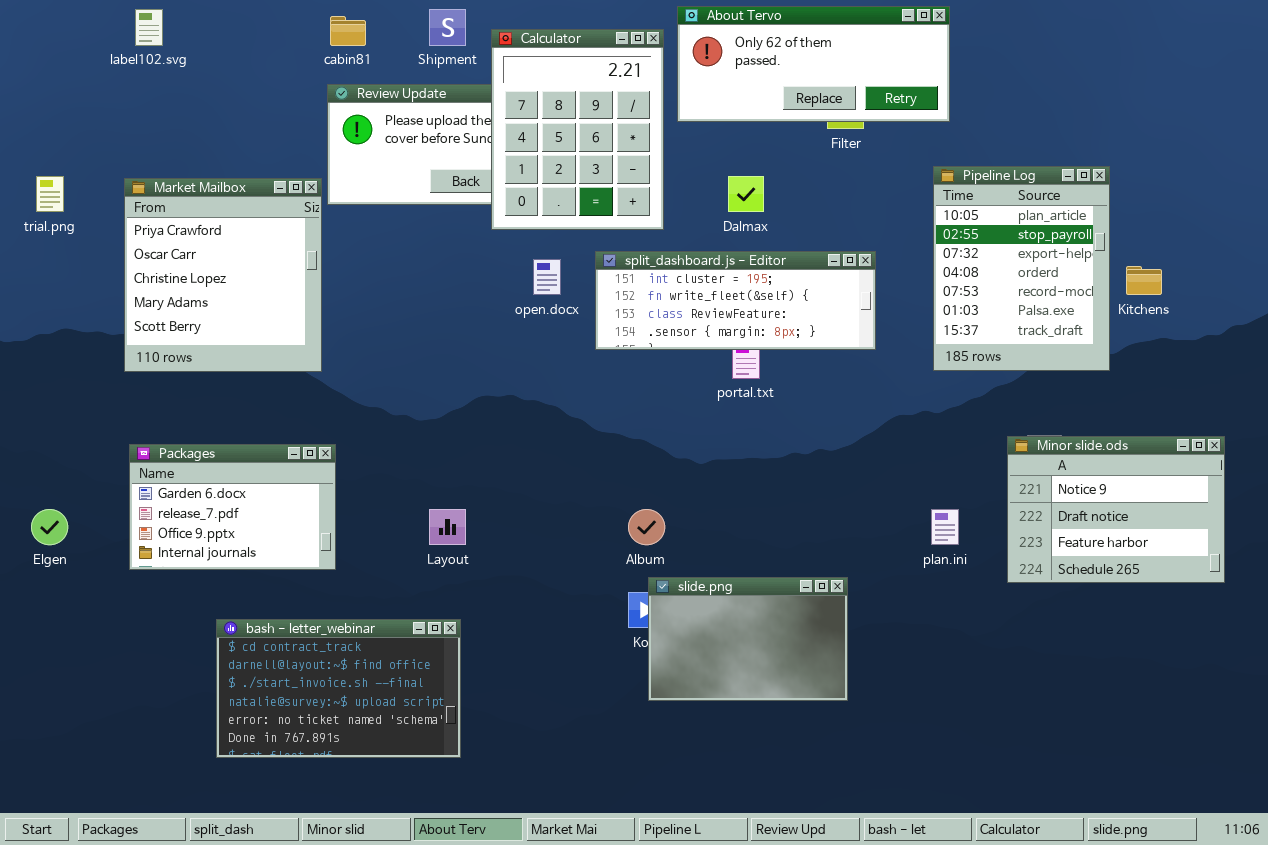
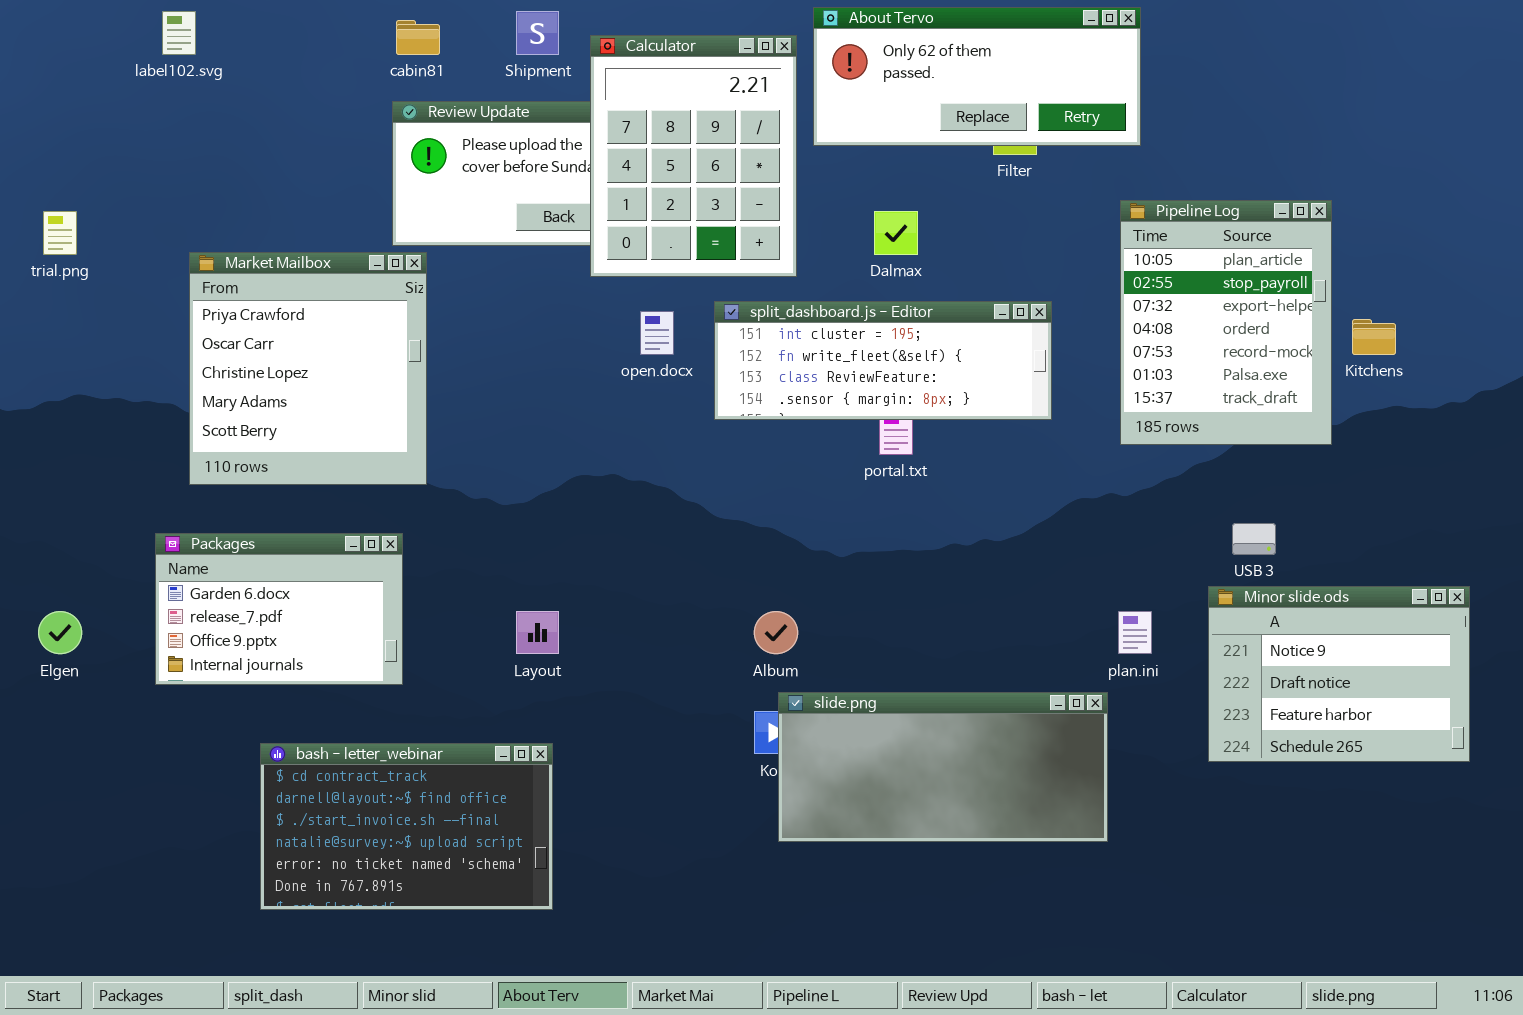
Market Mailbox: [124,178,322,372] -> [189,252,427,485], moved
Minor slide.ods: [1007,436,1225,583] -> [1208,586,1470,762], moved
slide.png: [648,577,848,701] -> [778,692,1108,842], resized

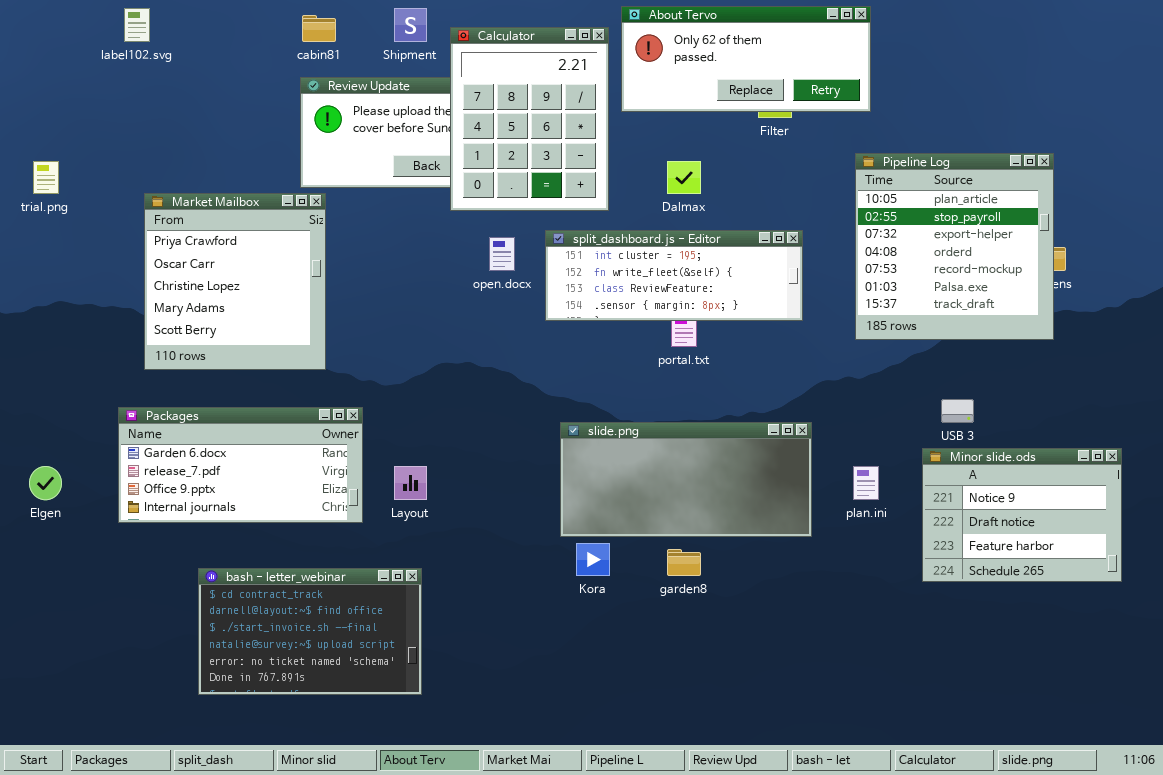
Pipeline Log: [1120,200,1332,445] -> [855,153,1054,340], resized
Packages: [155,533,403,685] -> [118,407,363,523], resized
slide.png: [778,692,1108,842] -> [560,422,812,537], moved

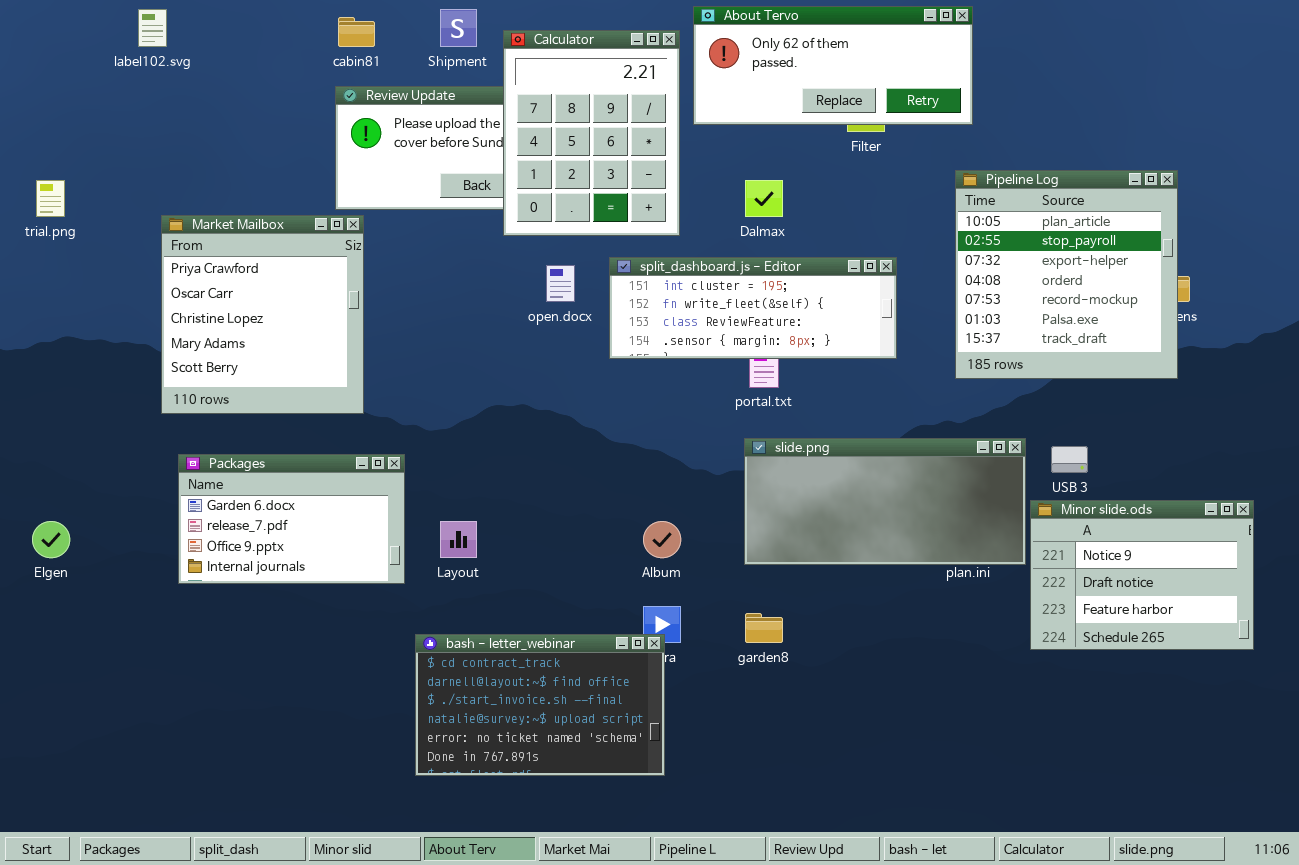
Packages: [118,407,363,523] -> [178,454,405,584], resized
slide.png: [560,422,812,537] -> [744,438,1026,565], moved
bash - letter_webinar: [198,568,422,695] -> [415,634,665,776], moved

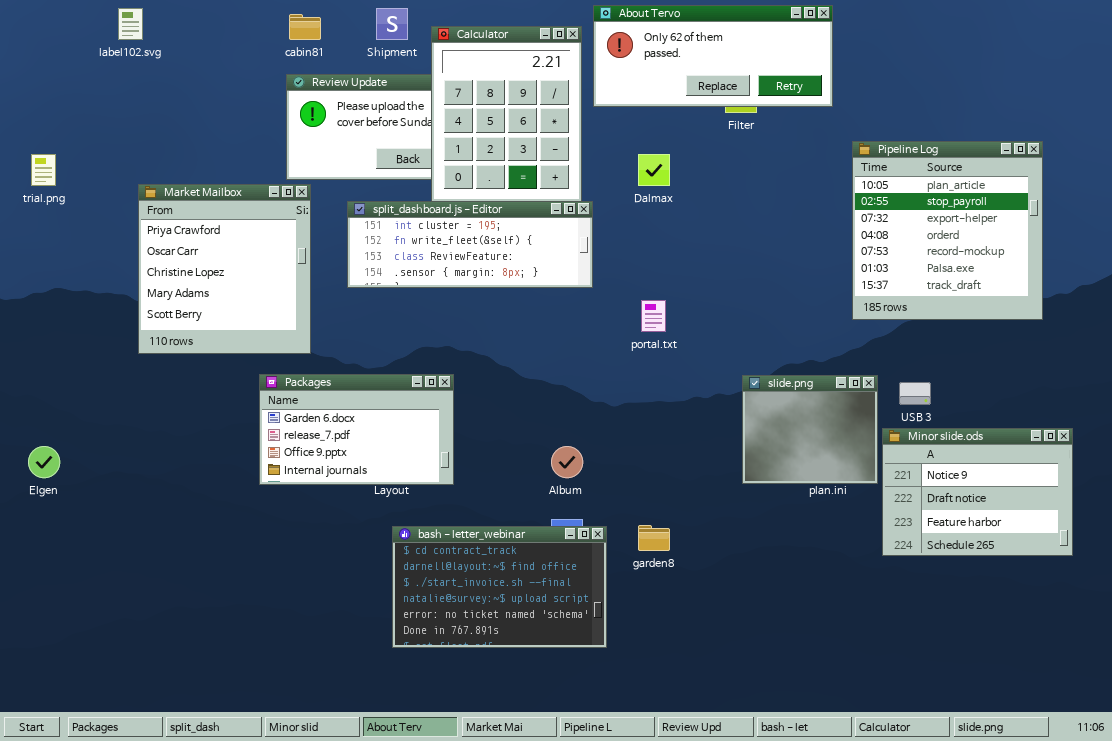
Pipeline Log: [955,170,1178,379] -> [852,141,1043,320], moved
split_dashboard.js - Editor: [609,257,897,359] -> [347,201,593,288], moved
slide.png: [744,438,1026,565] -> [742,375,878,484], resized
Packages: [178,454,405,584] -> [259,374,454,485], moved
bash - letter_webinar: [415,634,665,776] -> [392,526,607,648], moved

